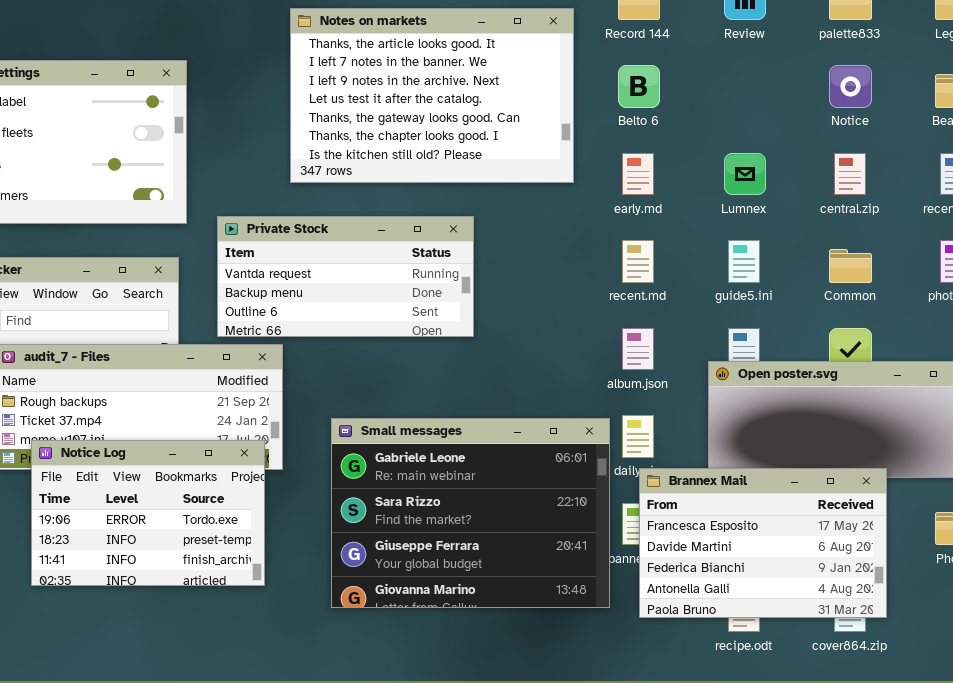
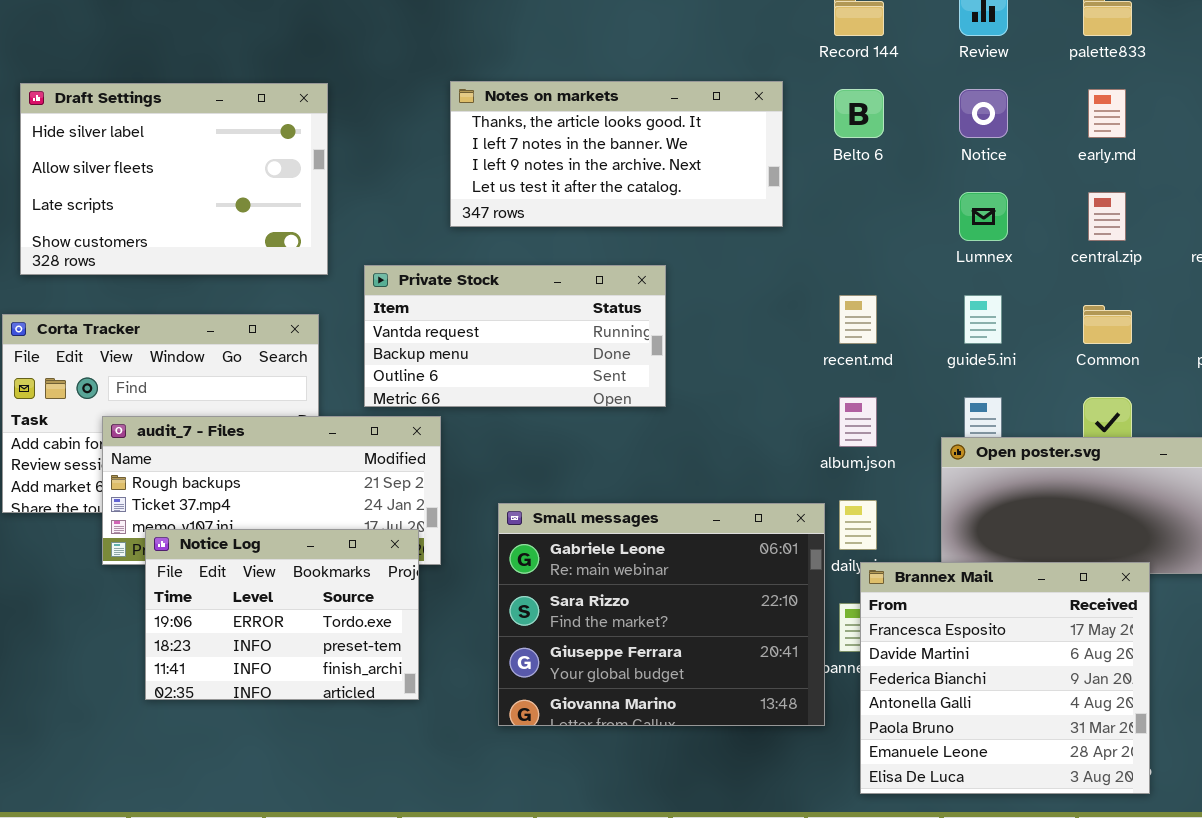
Notes on markets: [290,8,574,183] -> [450,81,783,227], resized
Notice: [829,65,872,108] -> [959,89,1008,138], moved
early.md: [622,153,654,195] -> [1088,89,1126,138], moved
Brannex Mail: [639,468,887,618] -> [860,562,1150,794], resized

